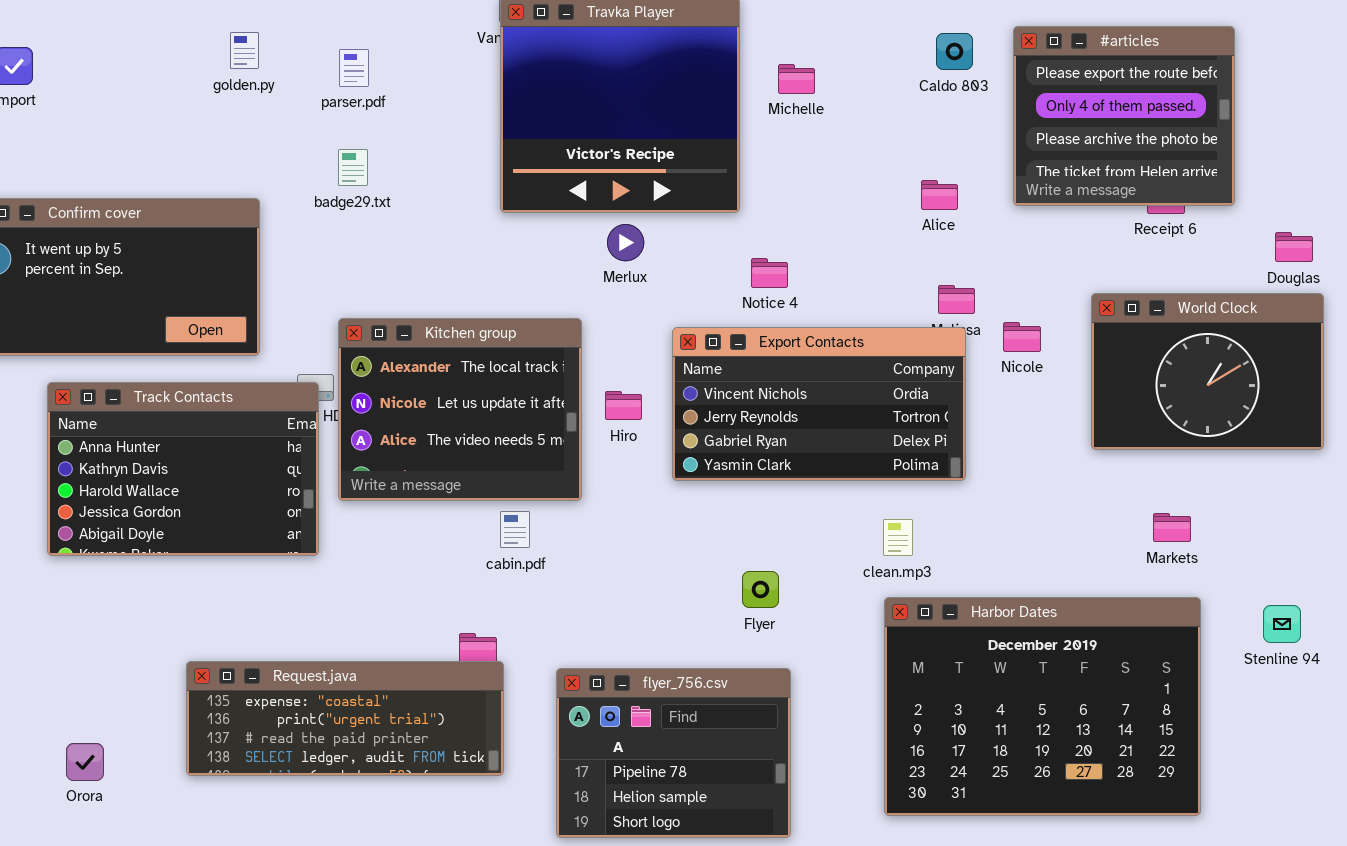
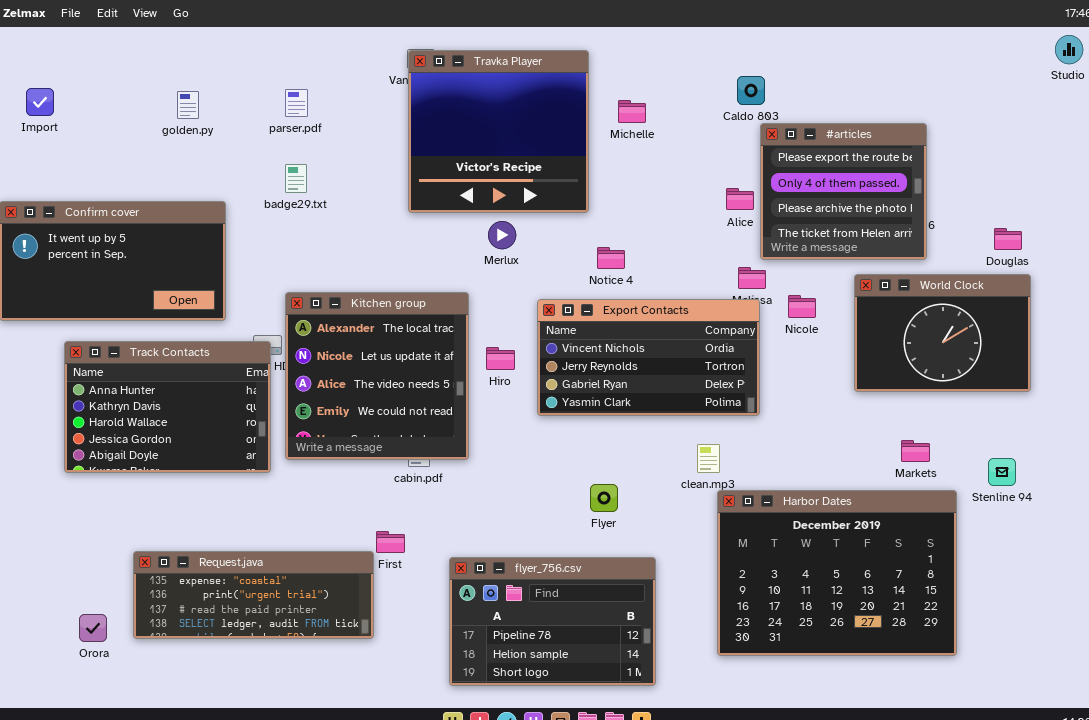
#articles: [1013,26,1235,206] -> [760,123,927,260], moved
golden.py: [230,32,259,69] -> [177,91,199,119], moved
Kitchen group: [338,318,582,501] -> [285,292,469,460], resized
Harbor Dates: [884,597,1201,816] -> [717,490,957,656], moved
Stenline 94: [1263,605,1301,643] -> [988,458,1016,486], moved
Request.java: [186,661,504,776] -> [133,551,374,639], moved
flyer_756.csv: [556,668,791,838] -> [449,557,656,686], resized

